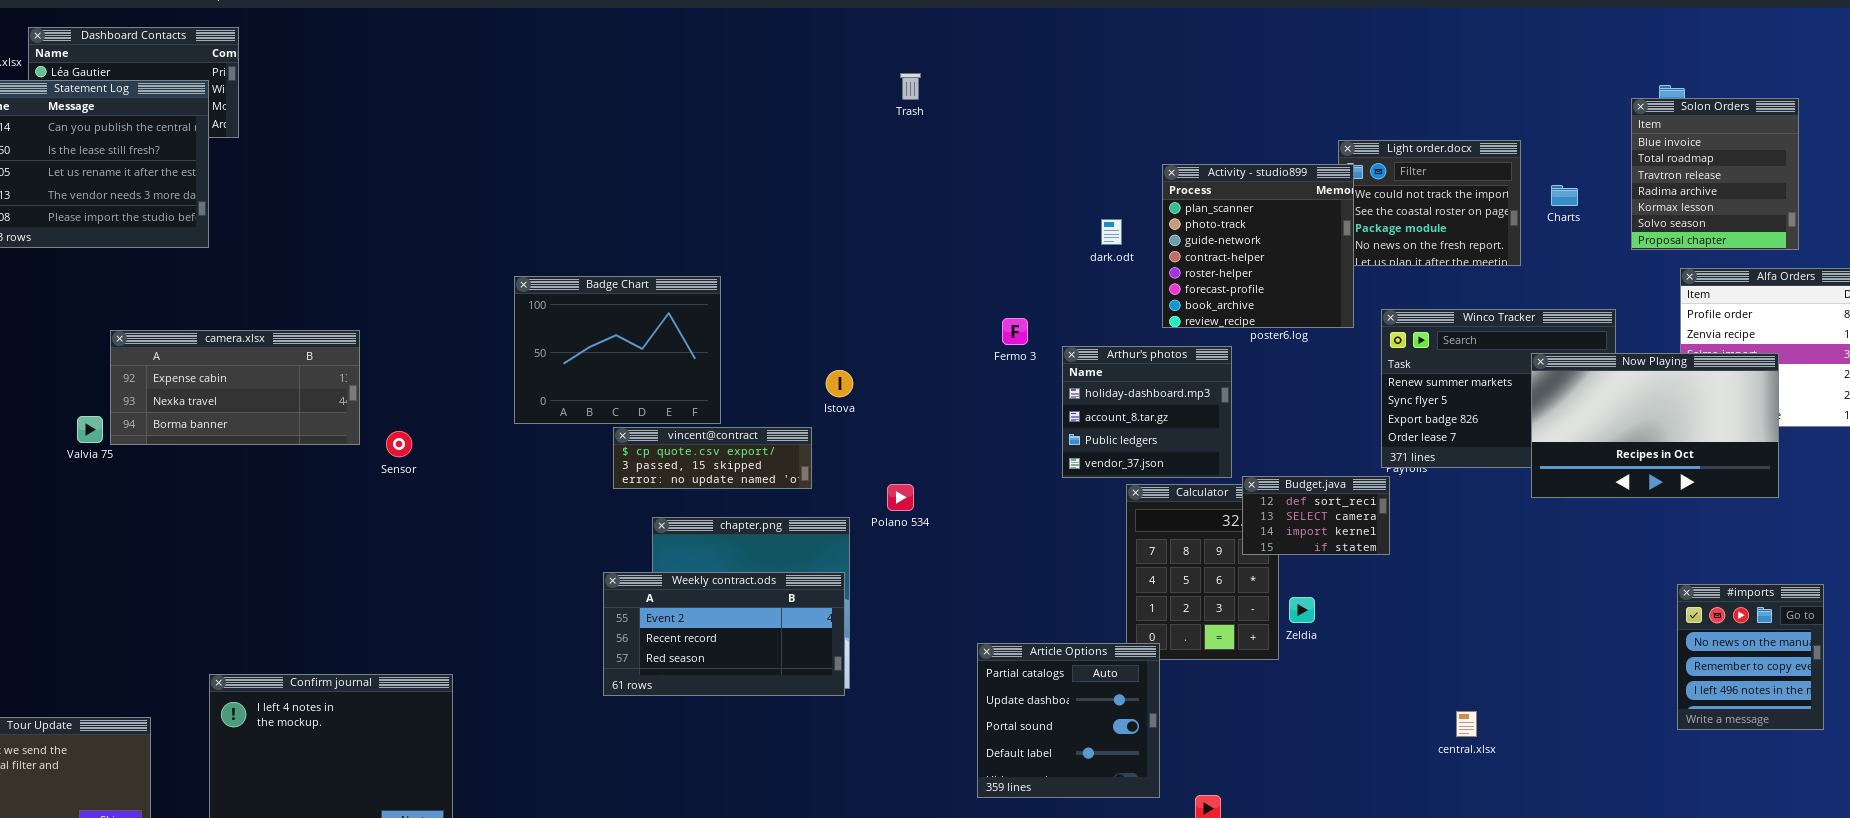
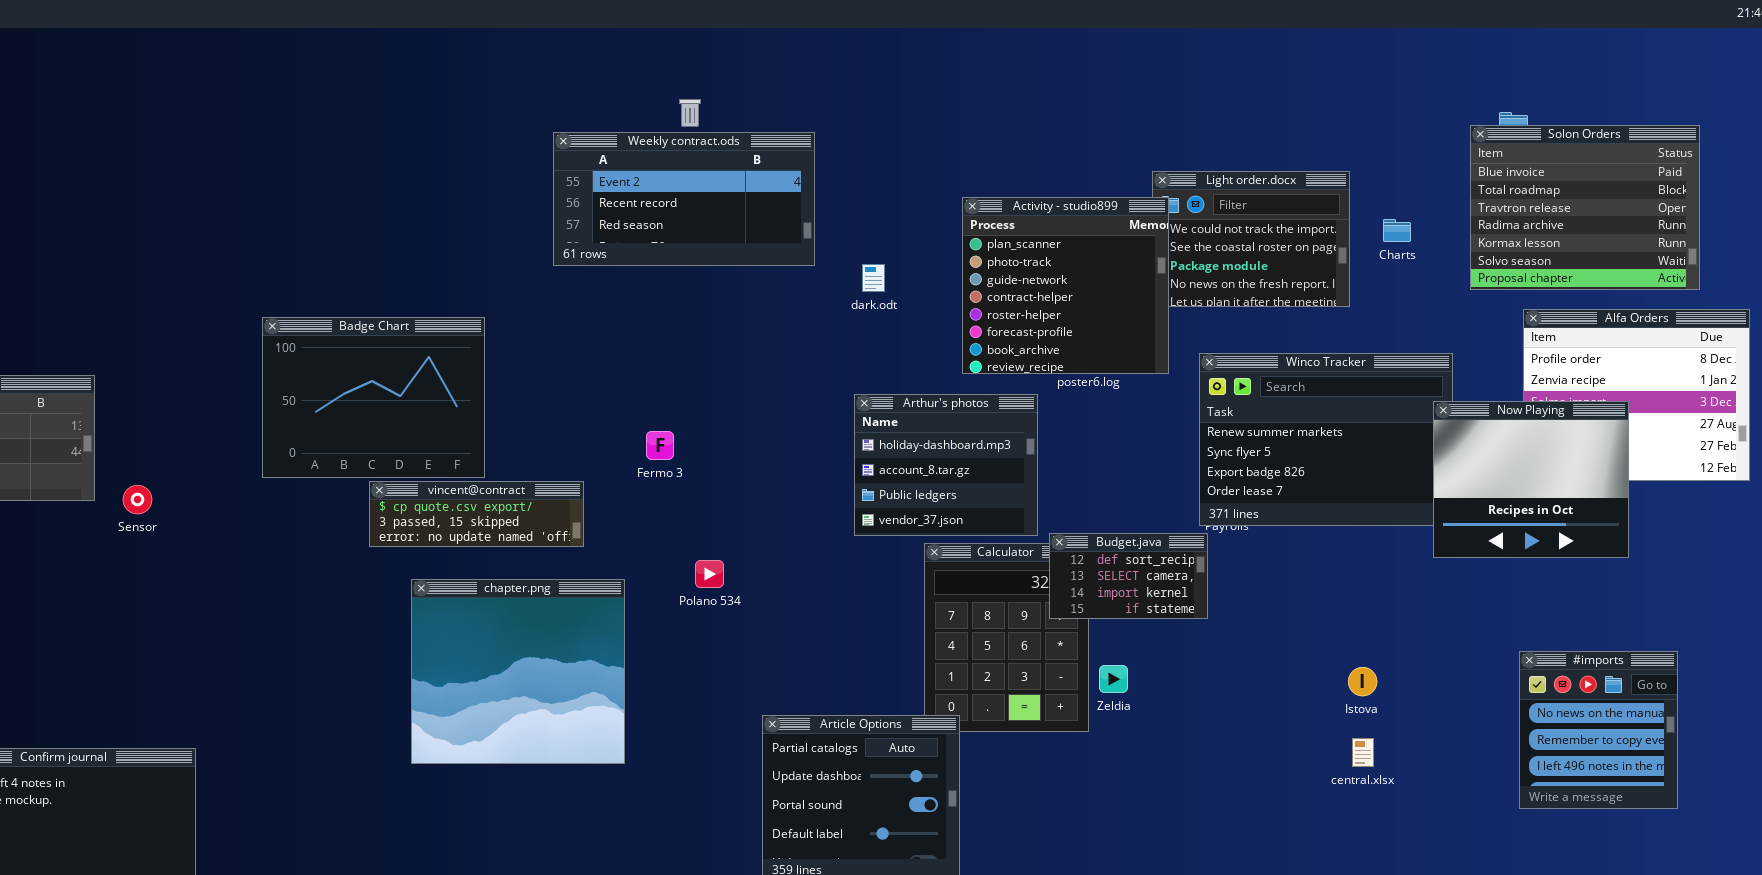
Solon Orders: [1631,98,1799,250] -> [1470,125,1700,290], resized
dark.odt: [1101,219,1122,245] -> [862,264,885,292], moved
Fermo 3: [1002,318,1028,345] -> [646,431,674,460], moved
Now Playing: [1531,353,1779,498] -> [1433,401,1629,558], resized
Istova: [826,370,853,397] -> [1348,667,1377,696], moved
Polano 534: [887,484,914,511] -> [695,560,724,588], moved
Weekly contract.ods: [603,572,845,696] -> [553,132,815,266], moved
central.xlsx: [1456,711,1477,737] -> [1352,738,1374,767], moved

